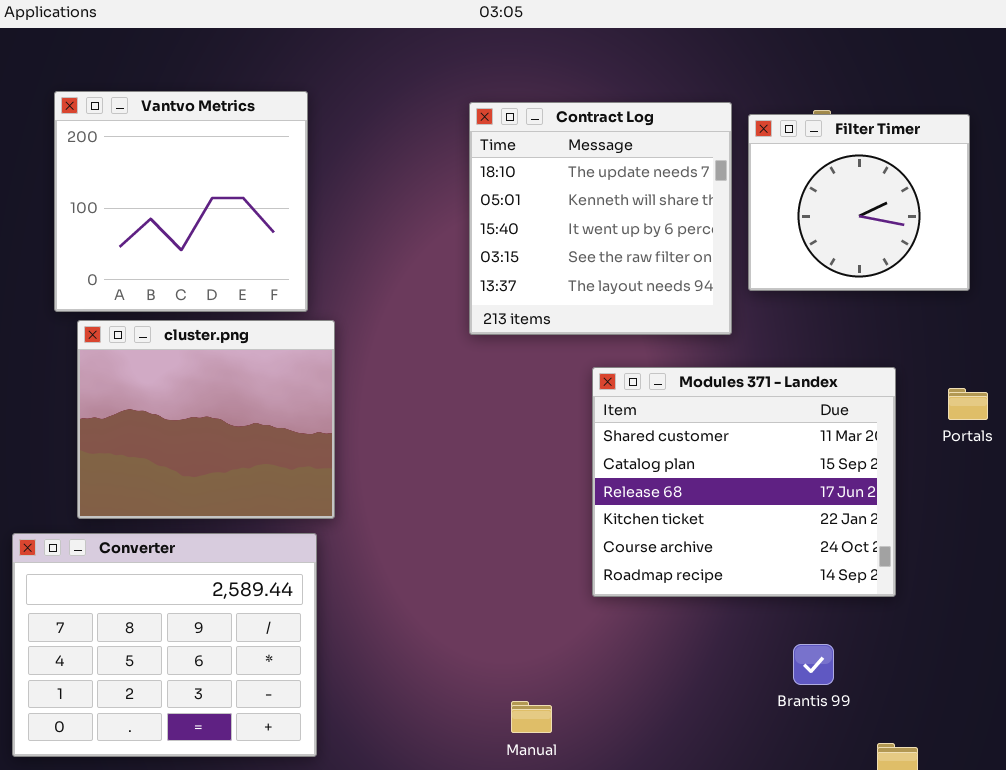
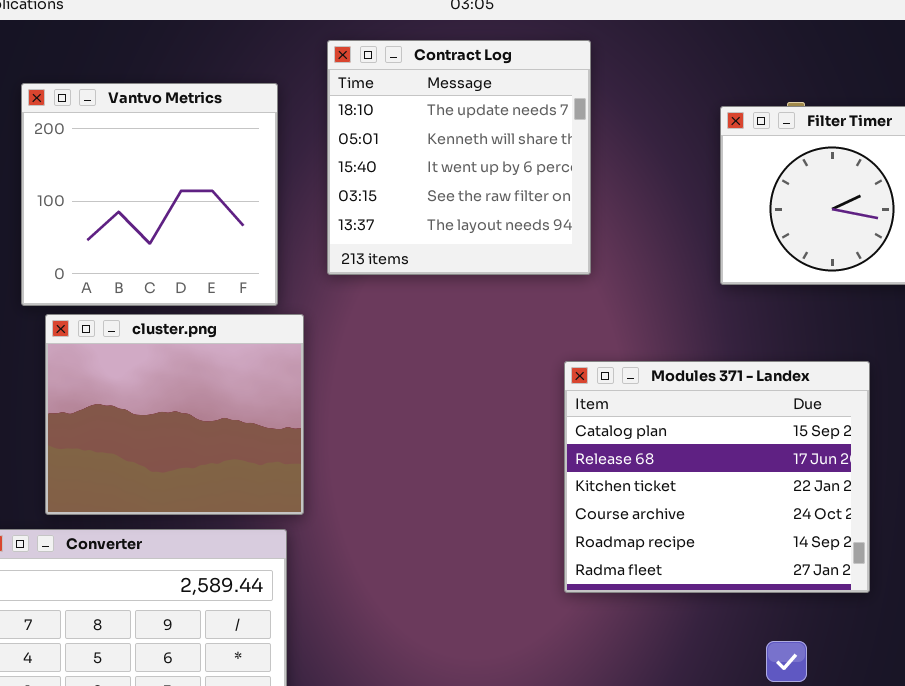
Contract Log: [469,102,732,335] -> [327,40,591,275], moved
Modules 371 - Landex: [592,367,896,597] -> [564,361,870,593], scrolled down 1 row

